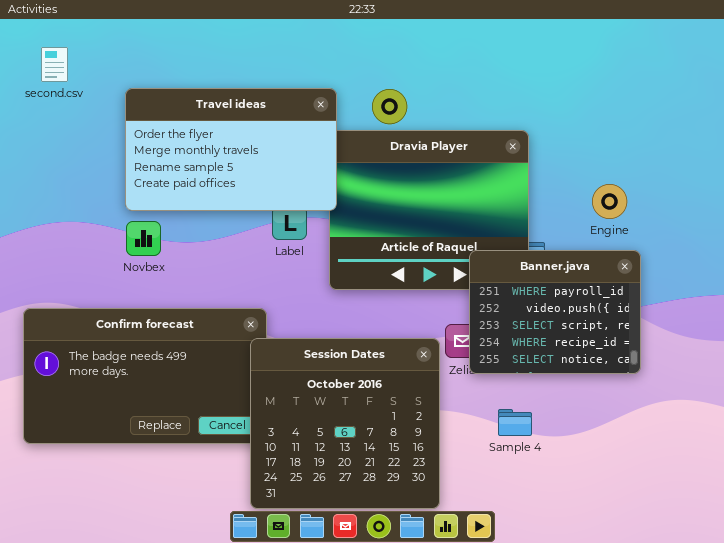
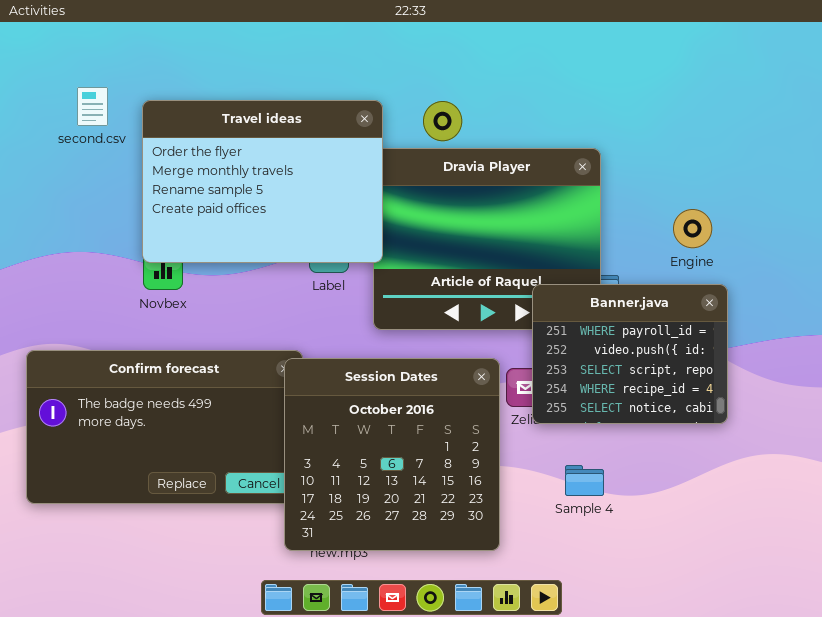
second.csv: [41,47,68,82] -> [77,87,108,126], moved
Travel ideas: [125,88,337,211] -> [142,100,383,263], resized
Session Dates: [250,338,440,509] -> [284,358,500,551], moved

